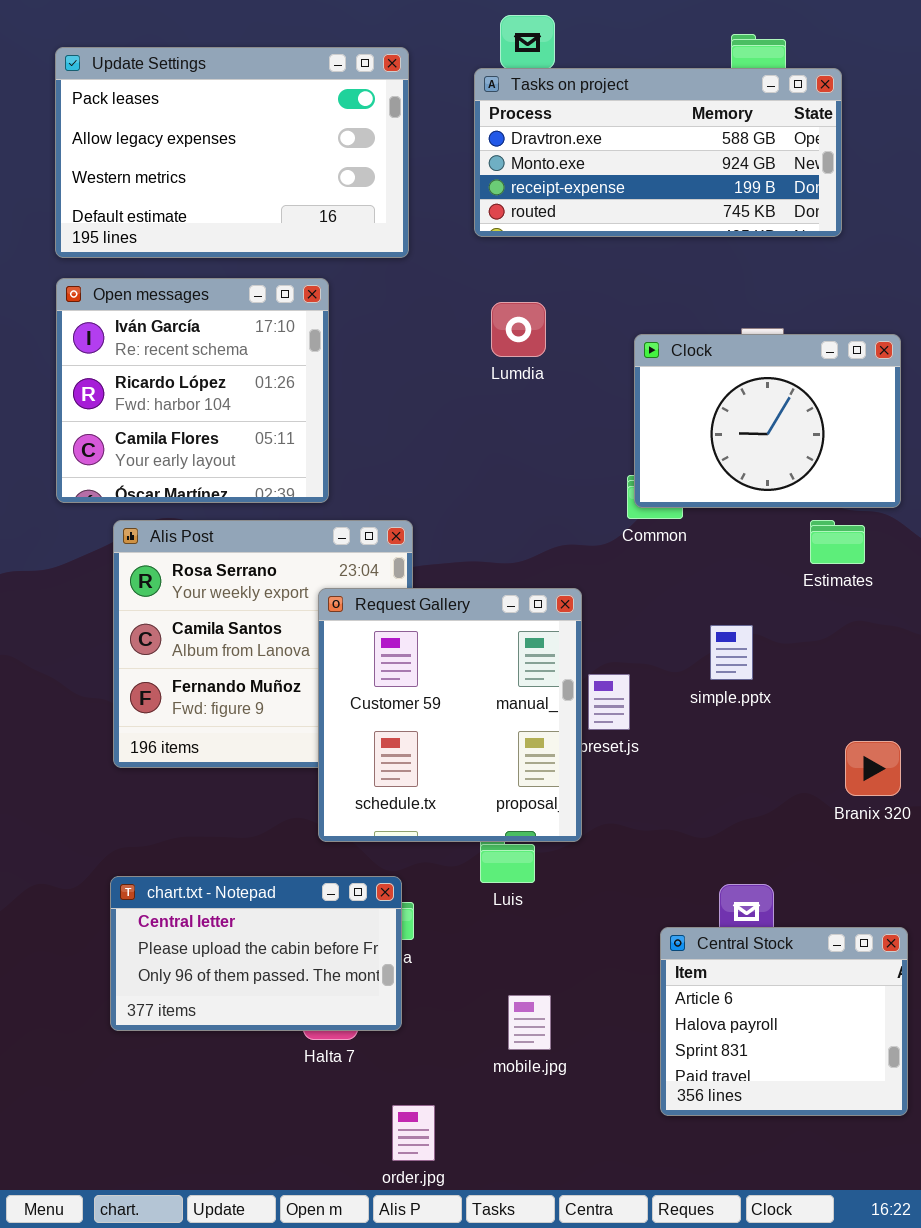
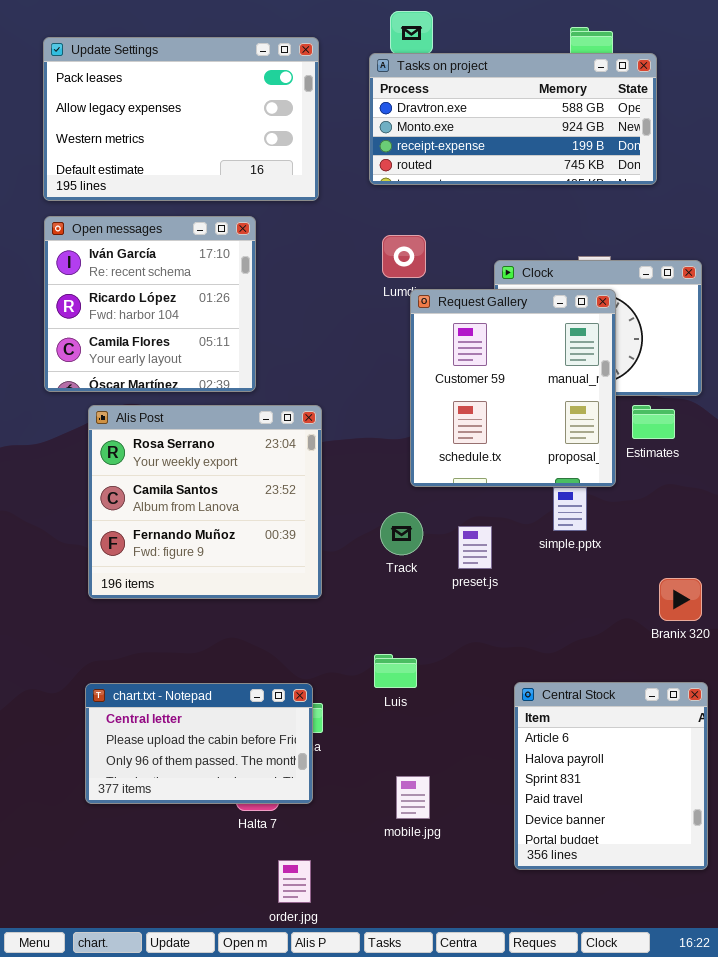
Request Gallery: [318,588,582,842] -> [410,289,616,487], moved
Central Stock: [660,927,908,1116] -> [514,682,708,870], resized
order.jpg: [392,1105,435,1161] -> [278,860,311,903], moved

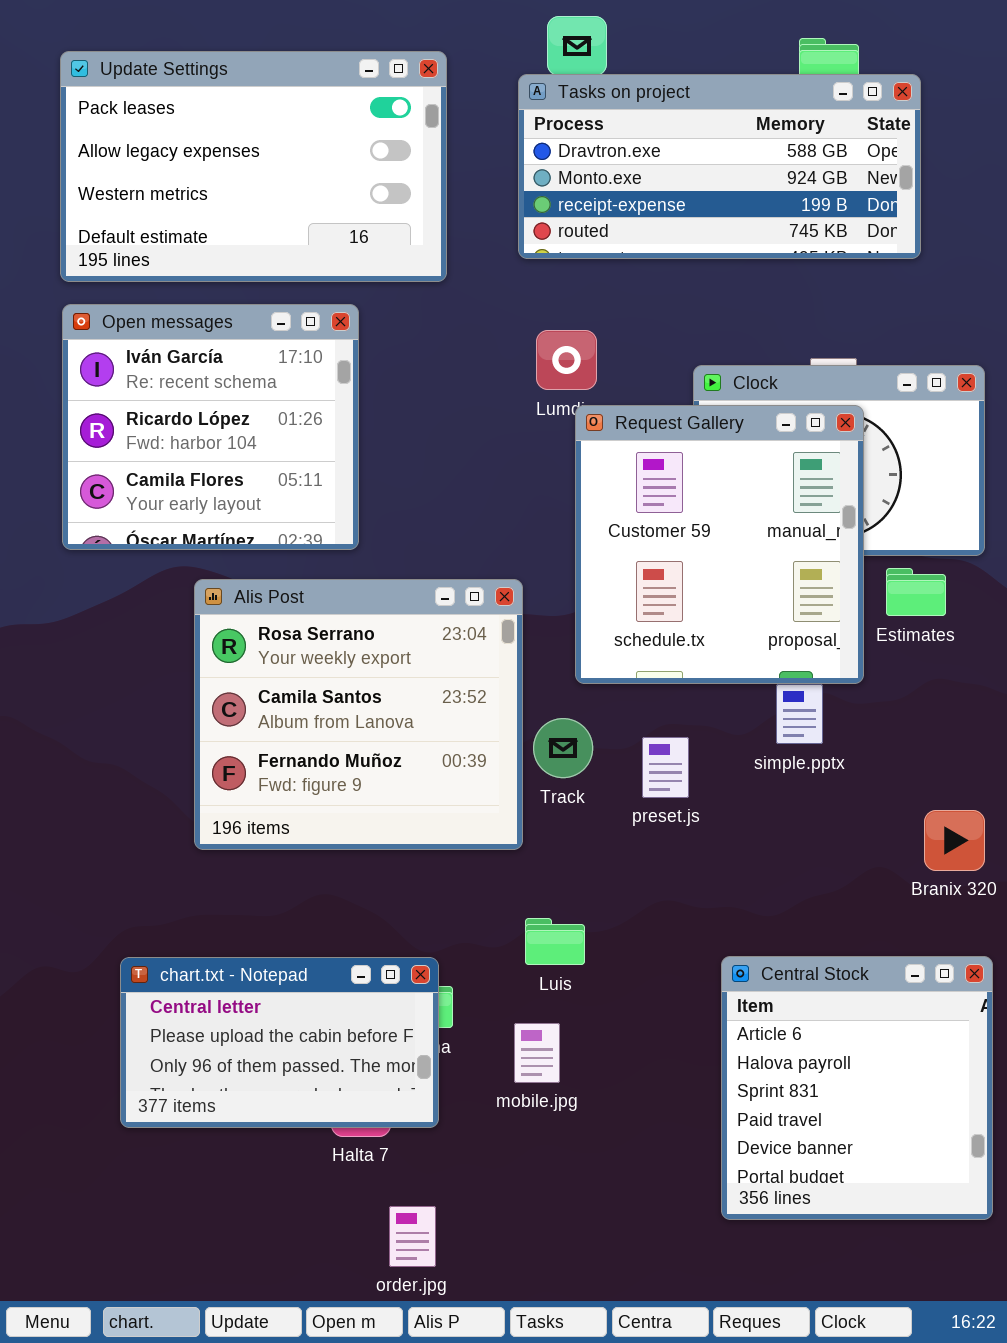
Alis Post: [88,405,322,599] -> [194,579,523,850], moved
mobile.jpg: [396,776,430,819] -> [514,1023,560,1083], moved

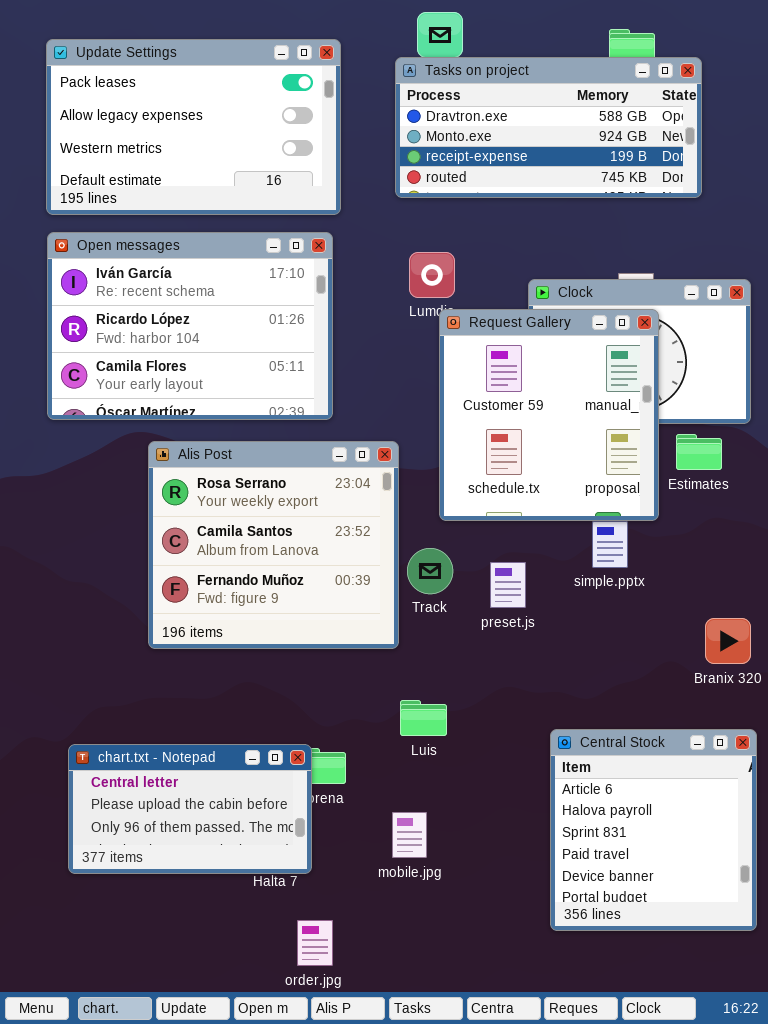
Open messages: [62,304,359,550] -> [47,232,333,420], resized
chart.txt - Notepad: [120,957,439,1128] -> [68,744,312,874], moved
mobile.jpg: [514,1023,560,1083] -> [392,812,427,858], moved

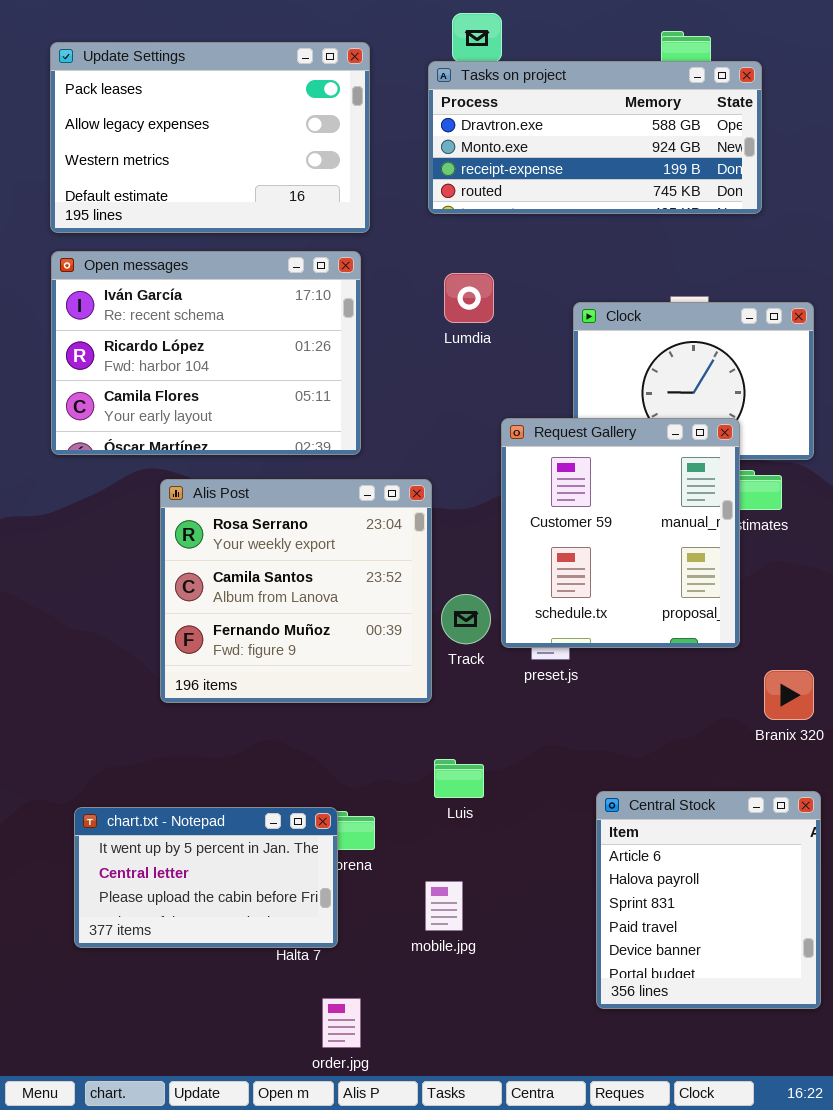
Request Gallery: [439,309,659,521] -> [501,418,740,648], moved
chart.txt - Notepad: [68,744,312,874] -> [74,807,338,948], scrolled up 1 row

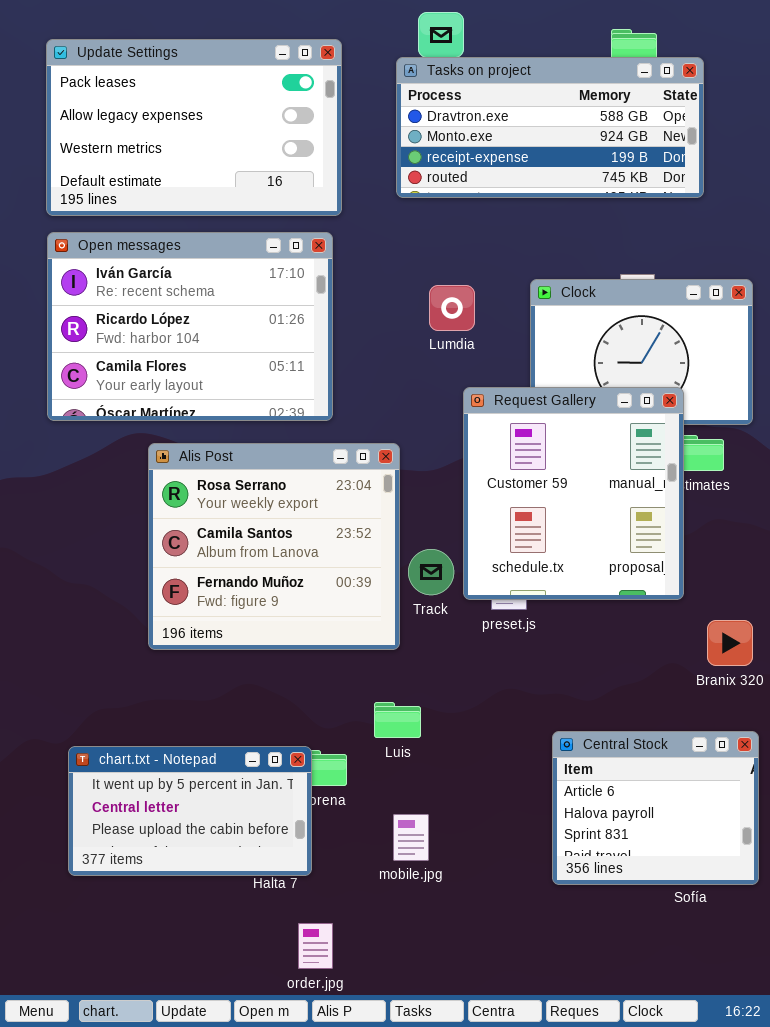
Lumdia: [444,273,494,323] -> [429,285,475,331], moved
Luis: [434,759,484,798] -> [374,702,421,738], moved
Central Stock: [596,791,821,1009] -> [552,731,759,885], resized

